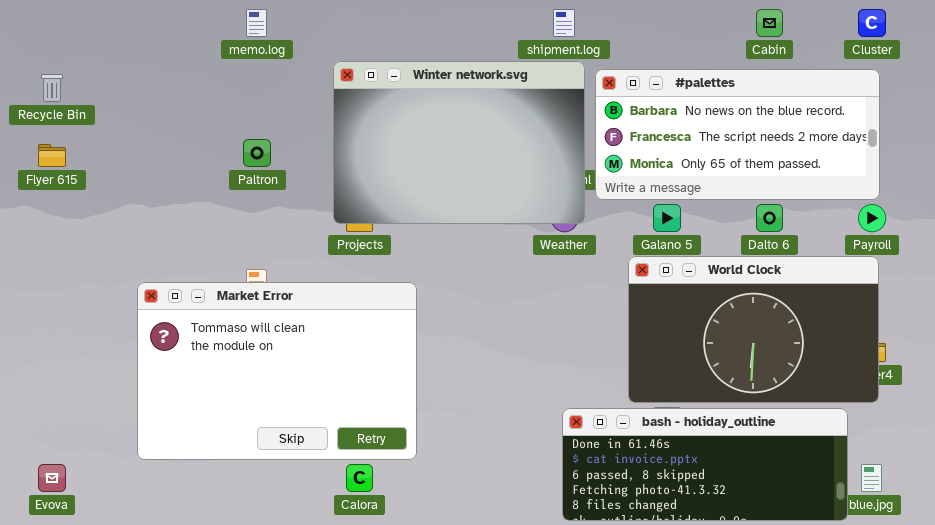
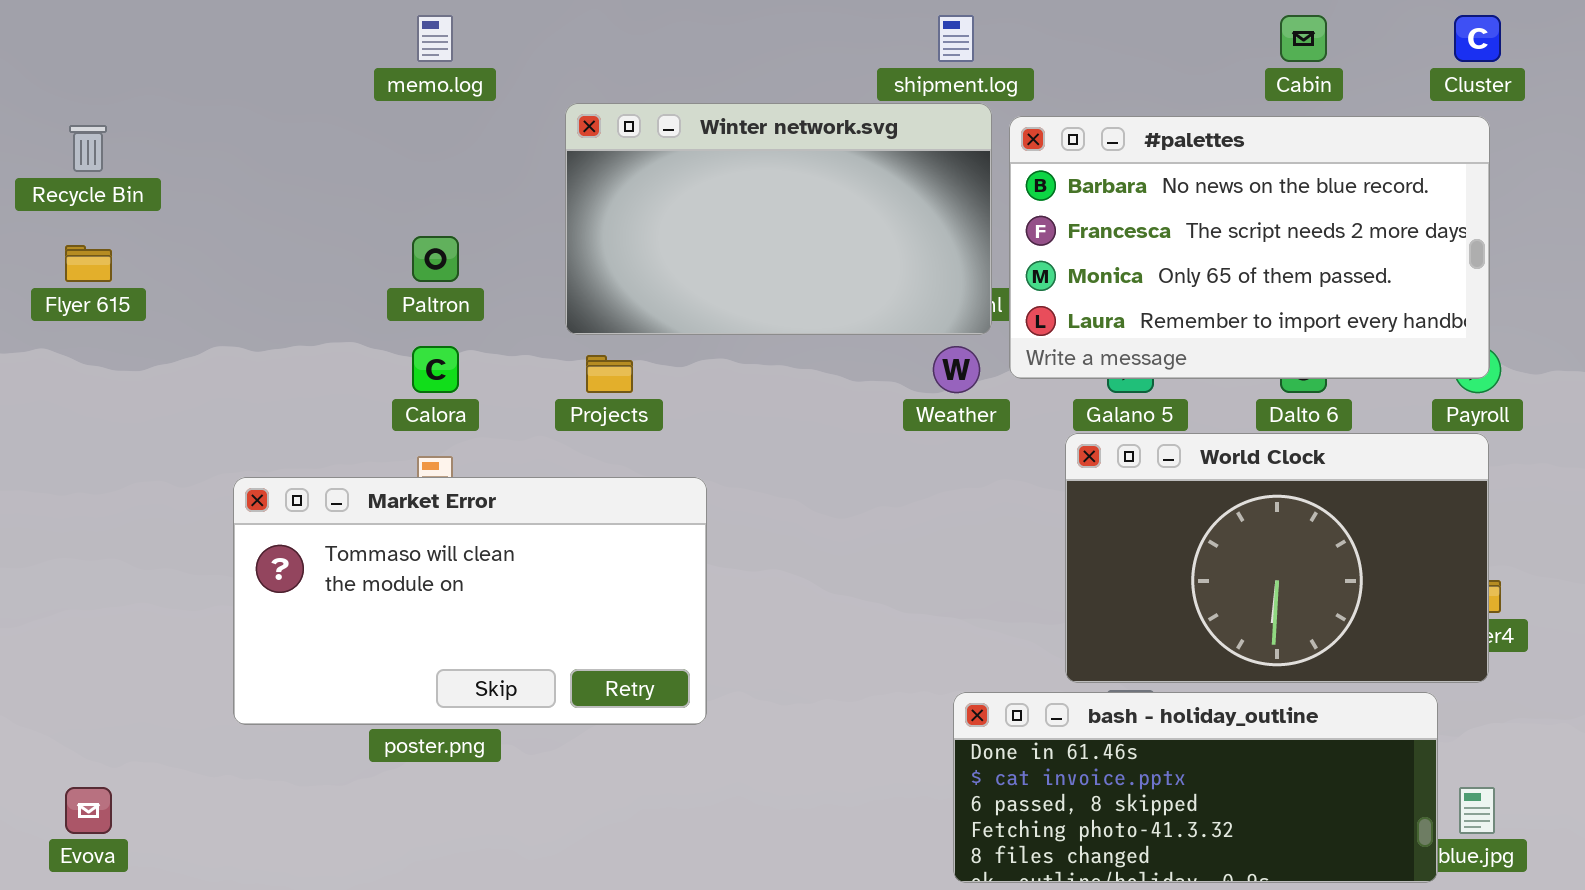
Winter network.svg: [333,61,585,224] -> [565,103,992,335], resized
#palettes: [595,69,880,200] -> [1009,116,1490,379], resized
Market Error: [137,282,417,460] -> [233,477,707,725], resized
Calora: [346,464,373,492] -> [412,346,459,393], moved

